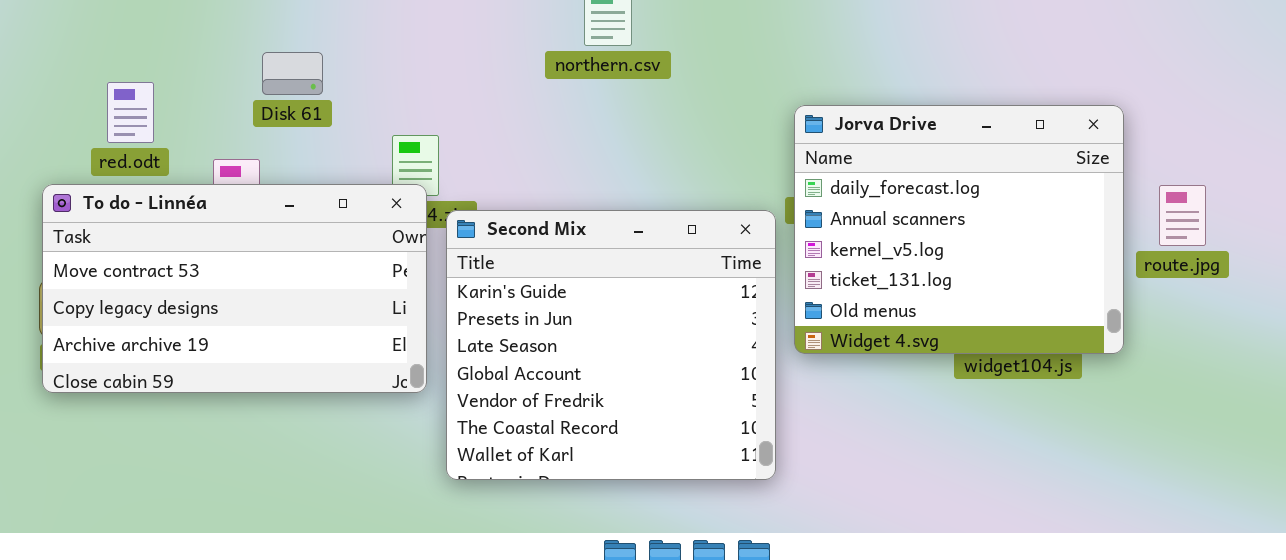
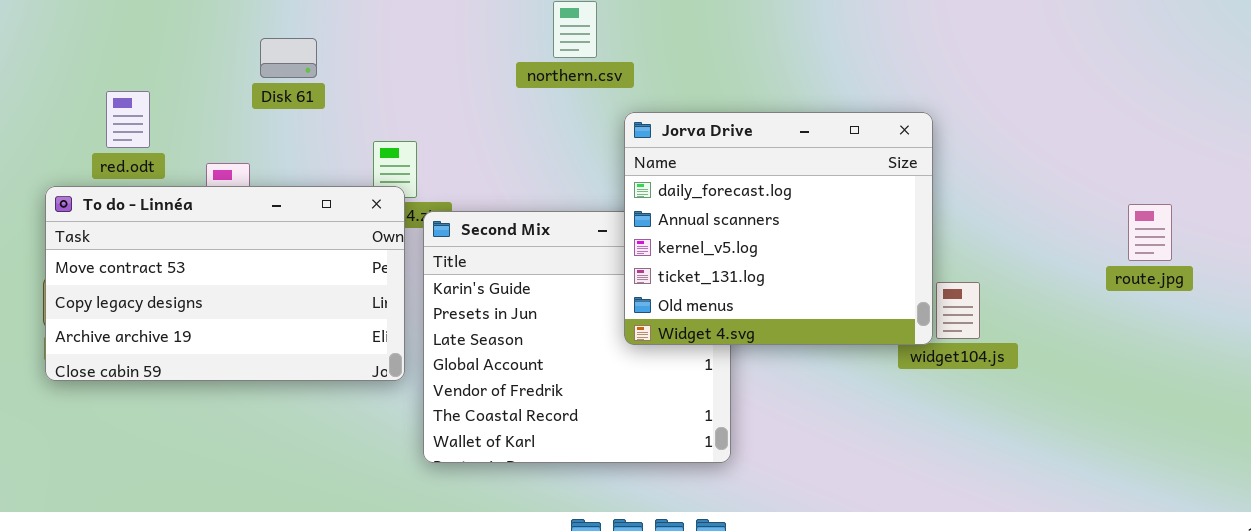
Disk 61: [262,52,323,95] -> [260,38,317,78], moved
Jorva Drive: [794,105,1124,354] -> [624,112,933,345], moved
route.jpg: [1159,185,1206,246] -> [1128,204,1172,261], moved

